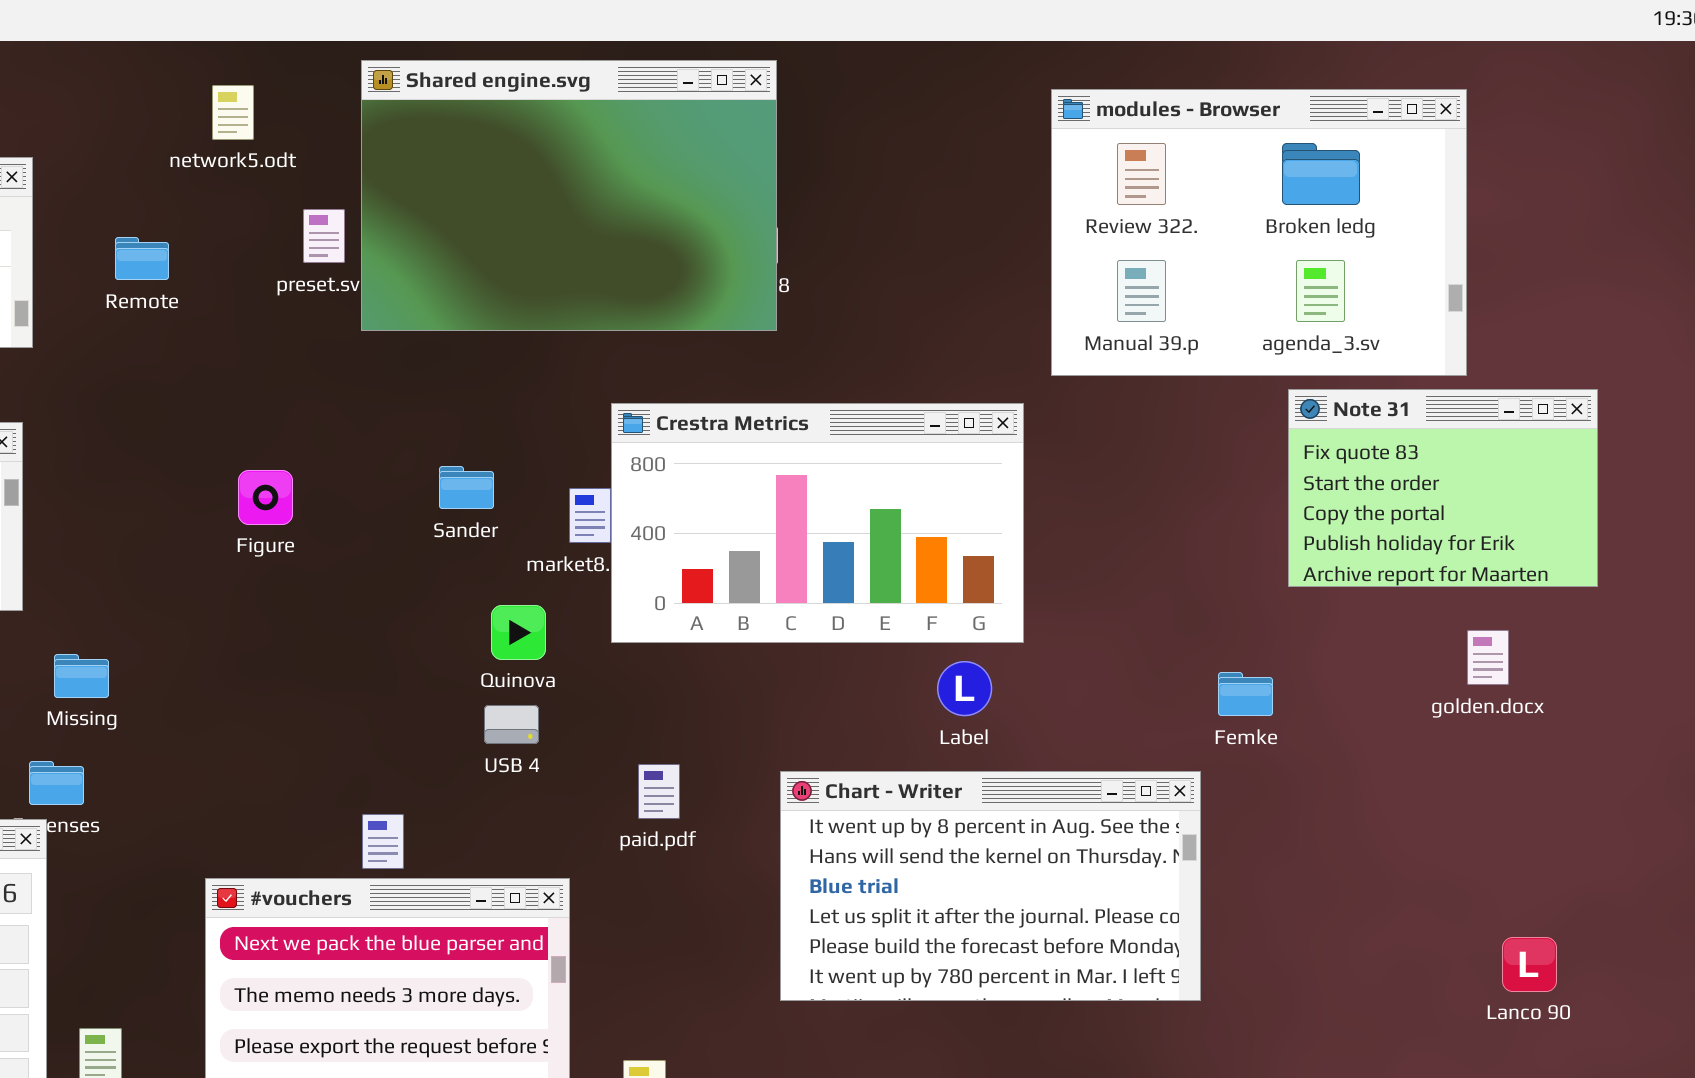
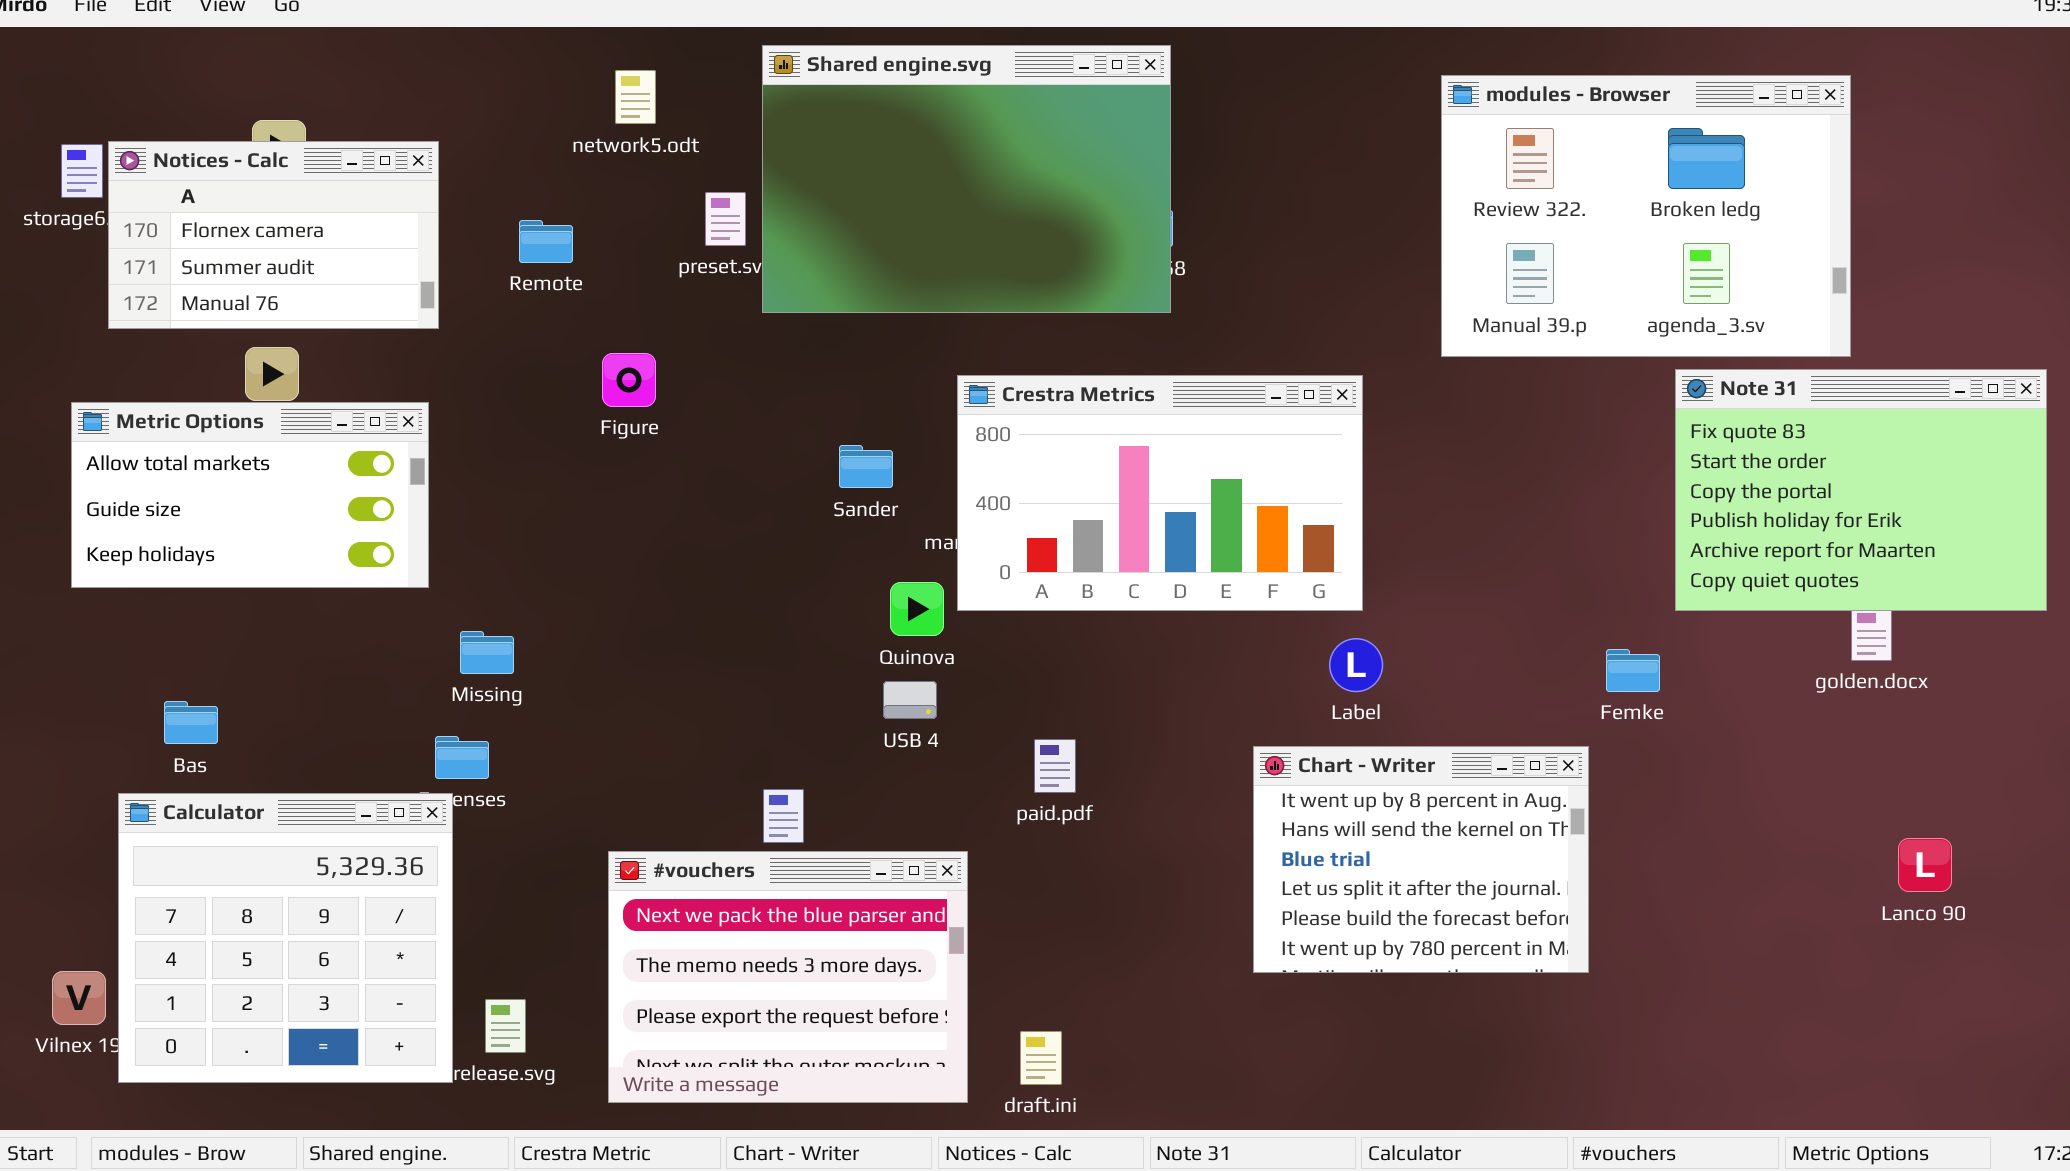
Note 31: [1288,389,1598,587] -> [1675,369,2047,611], resized
Crestra Metrics: [611,403,1024,643] -> [957,375,1363,611], moved
Figure: [238,470,293,525] -> [602,353,656,407], moved
Chart - Writer: [780,771,1201,1001] -> [1253,746,1589,973], resized
Lanco 90: [1502,937,1557,992] -> [1898,838,1952,892], moved

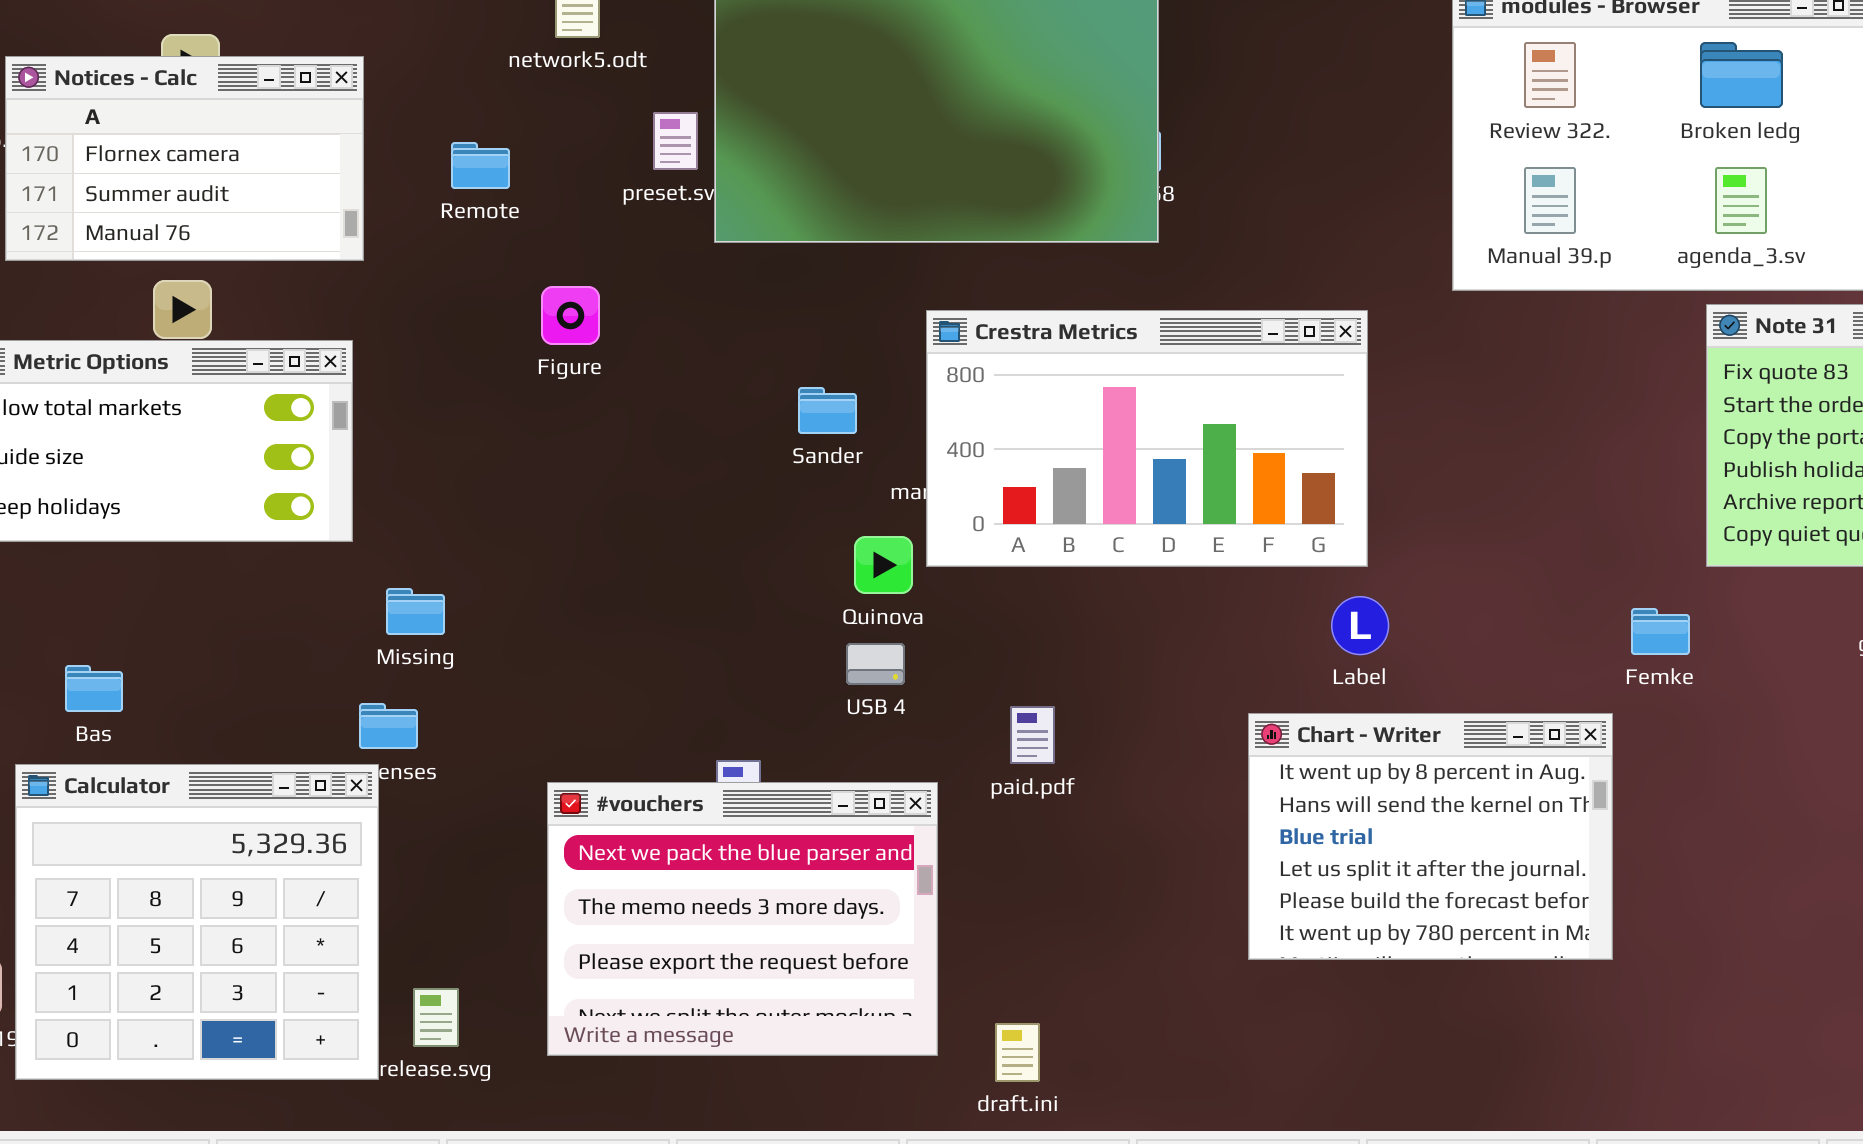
#vouchers: [608,851,968,1103] -> [547,782,938,1056], moved

